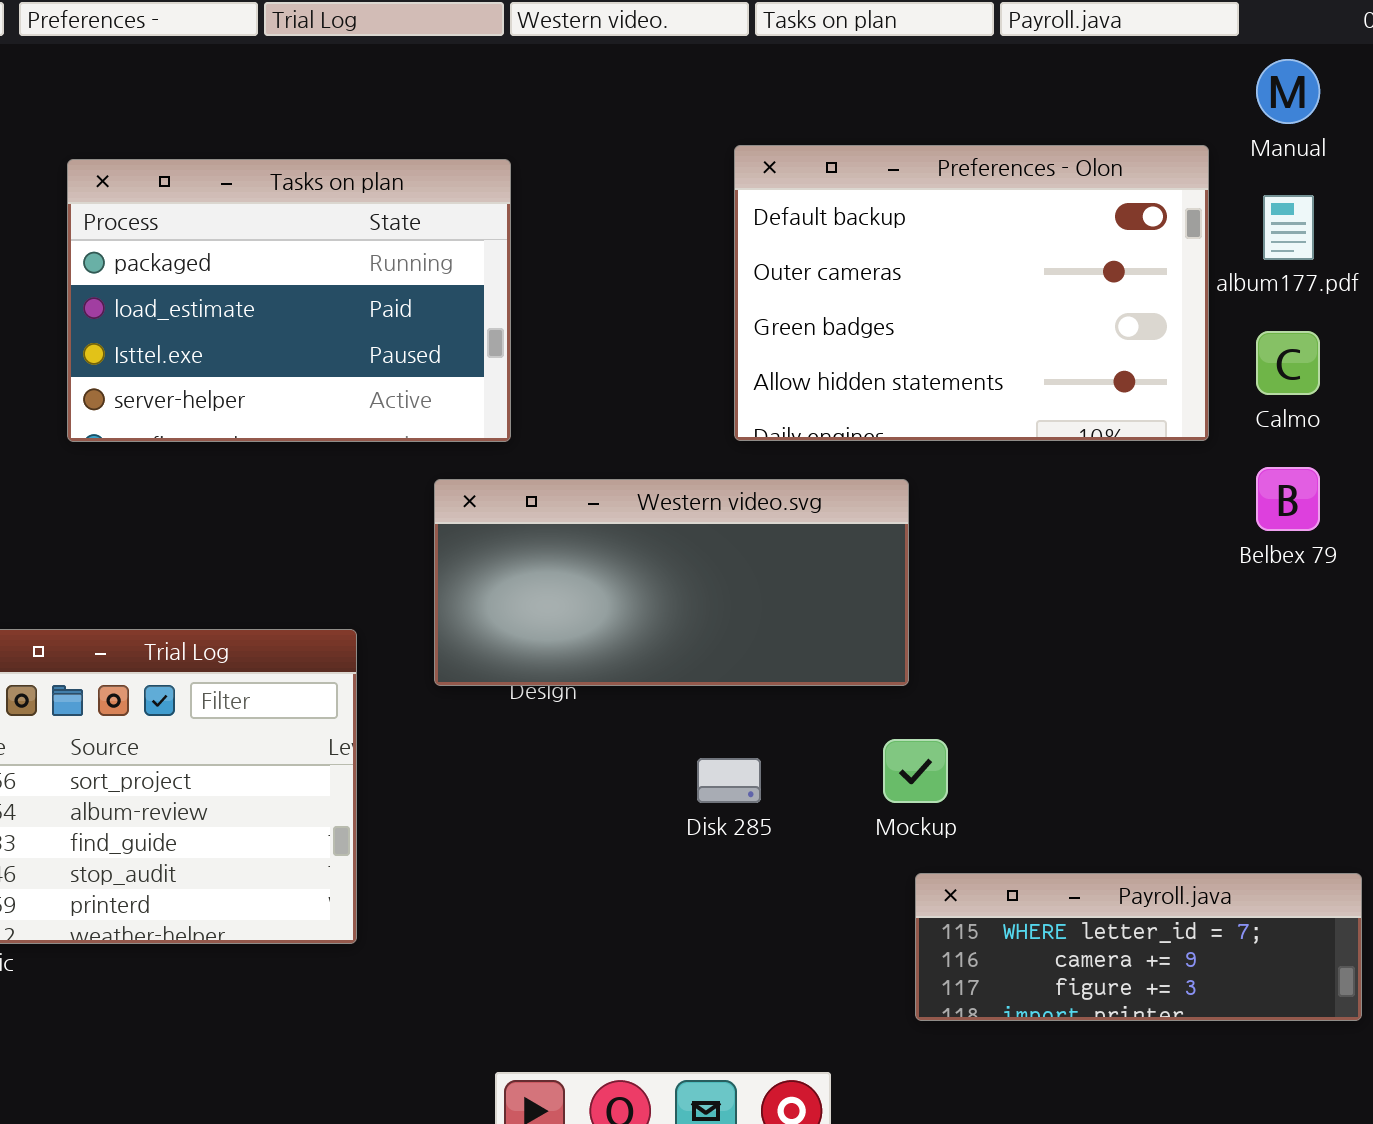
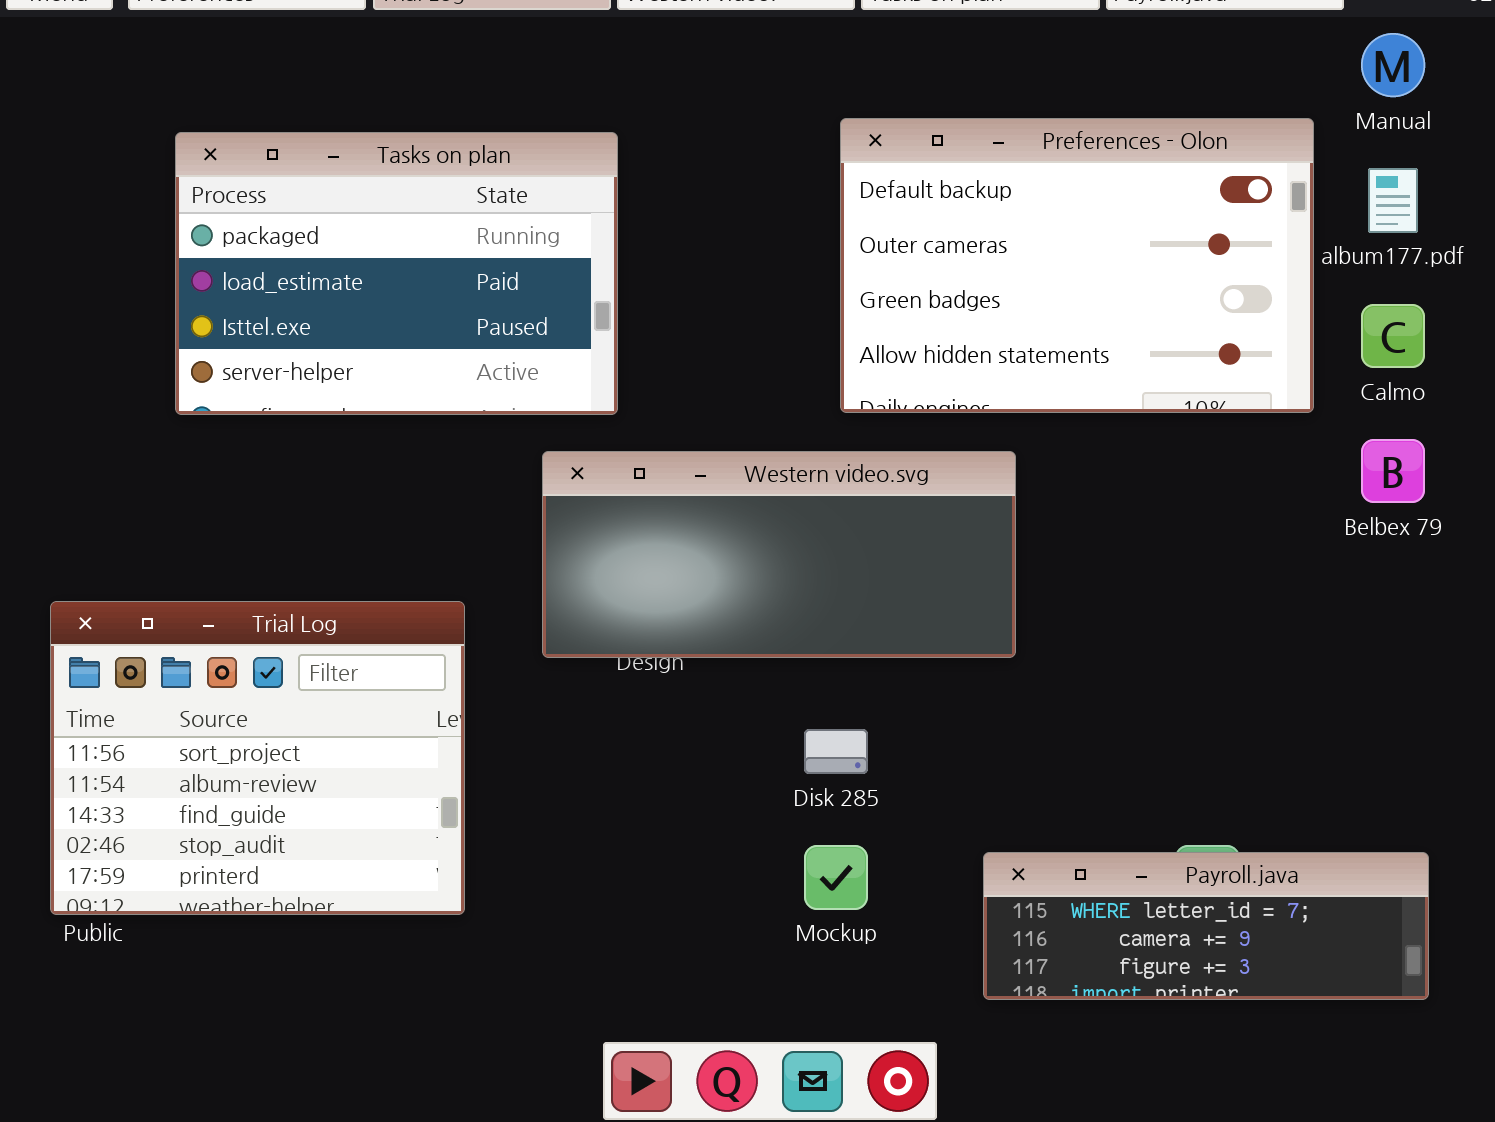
Mockup: [883,739,948,803] -> [804,845,868,910], moved
Payroll.java: [915,873,1362,1021] -> [983,852,1429,1000], moved

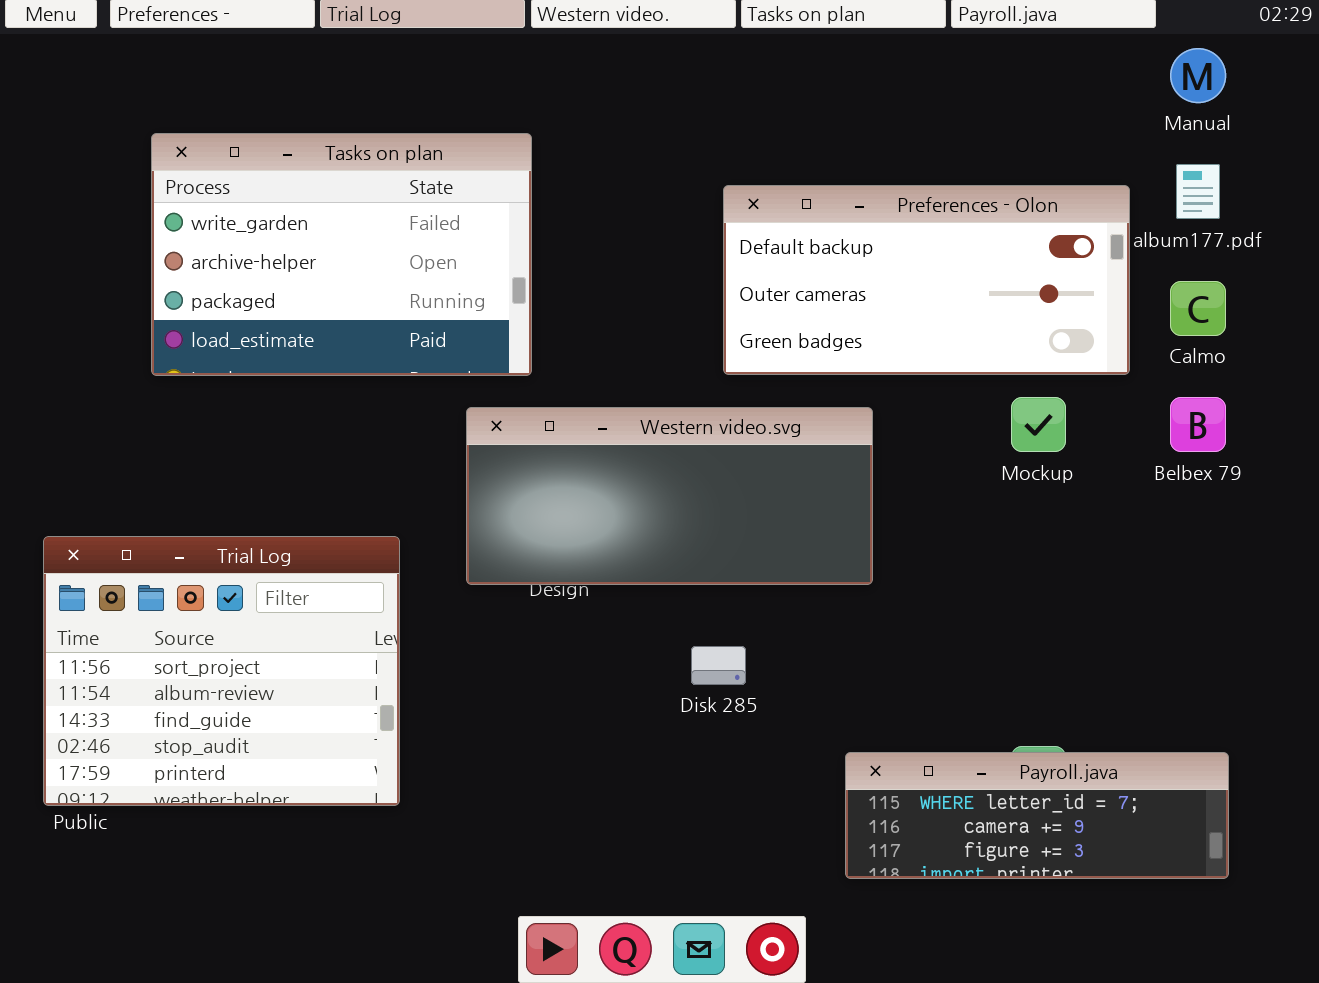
Preferences - Olon: [840,118,1314,413] -> [723,185,1130,375], resized
Tasks on plan: [175,132,618,415] -> [151,133,532,376], scrolled up 2 rows
Mockup: [804,845,868,910] -> [1011,397,1066,452], moved

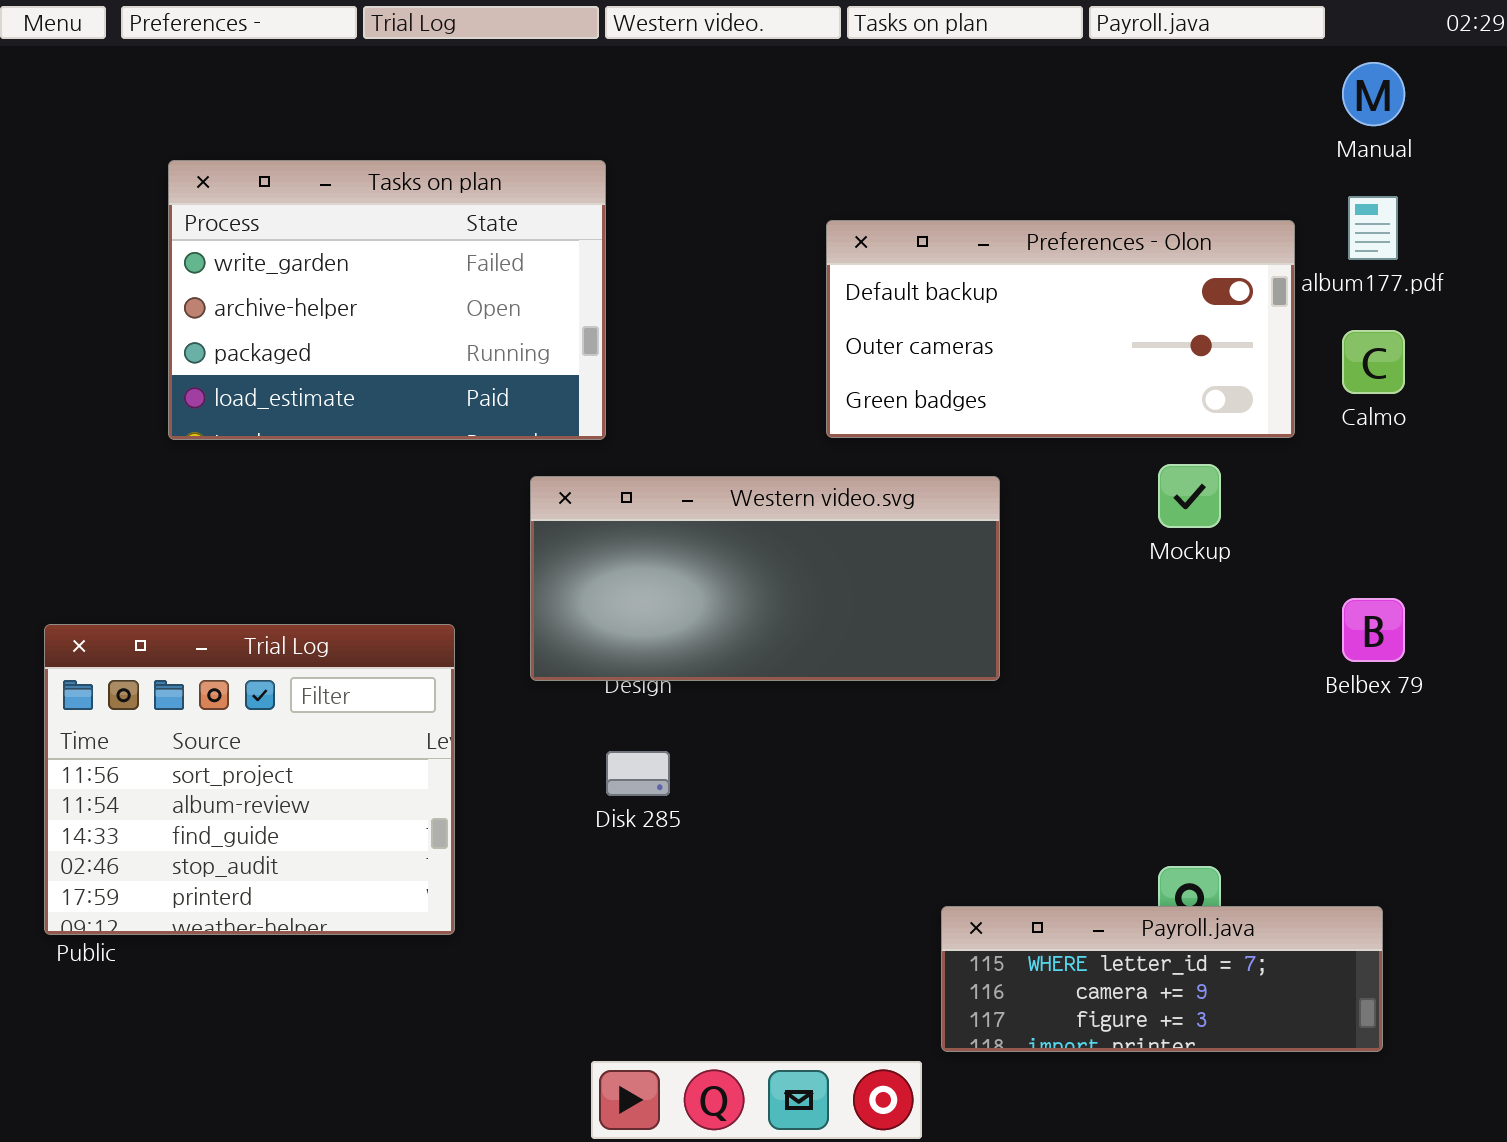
Belbex 79: [1170,397,1226,452] -> [1342,598,1405,662], moved
Disk 285: [691,646,746,685] -> [606,751,670,796], moved
Payroll.java: [845,752,1229,879] -> [941,906,1383,1052], moved

